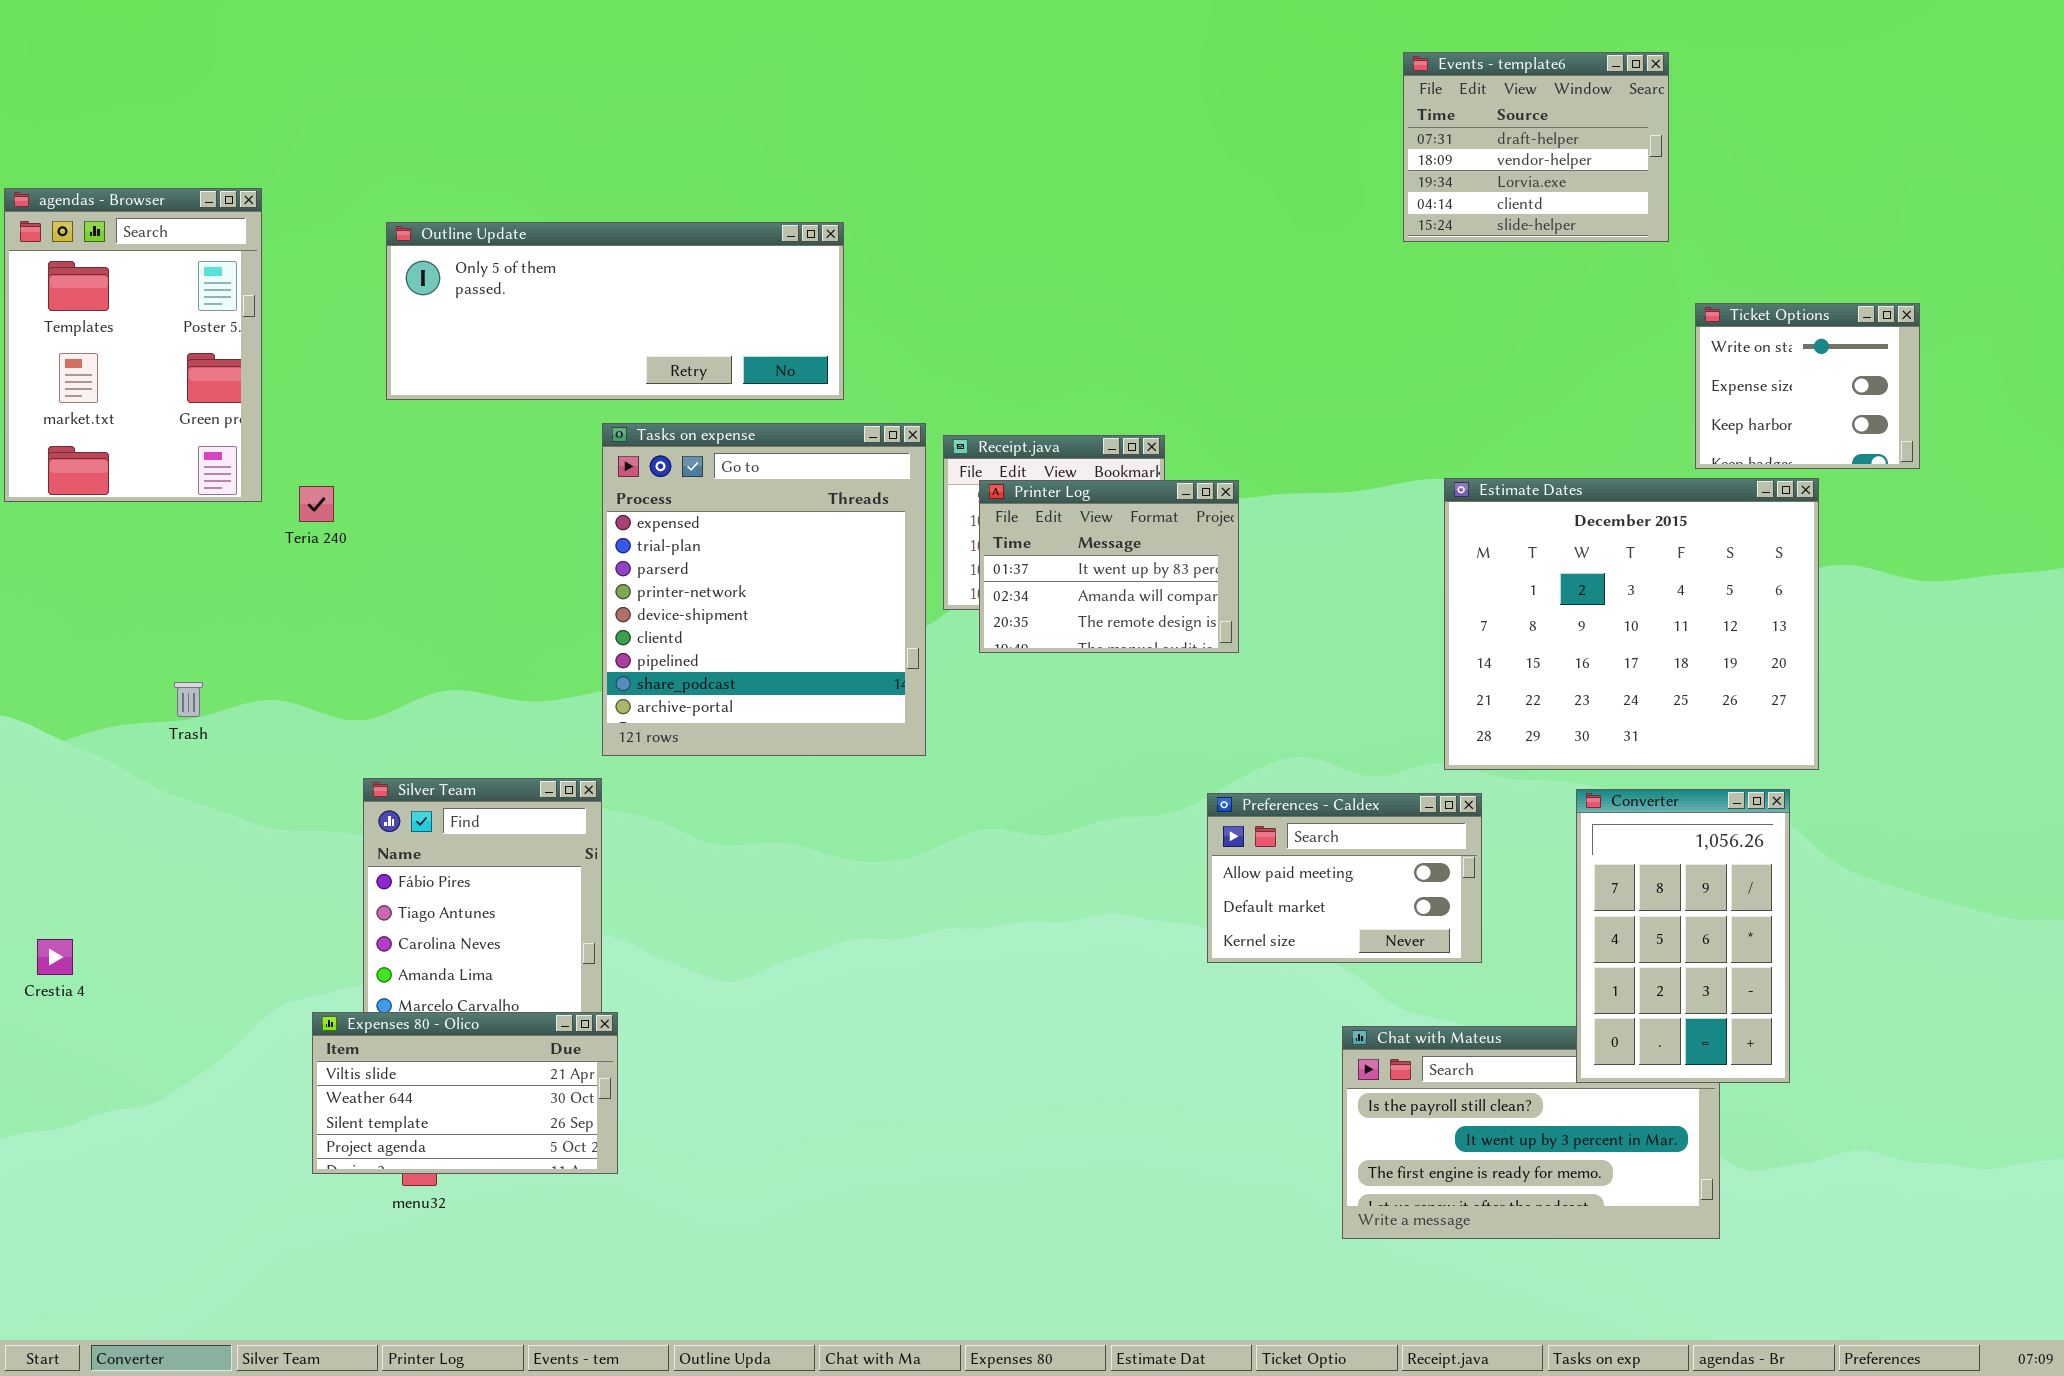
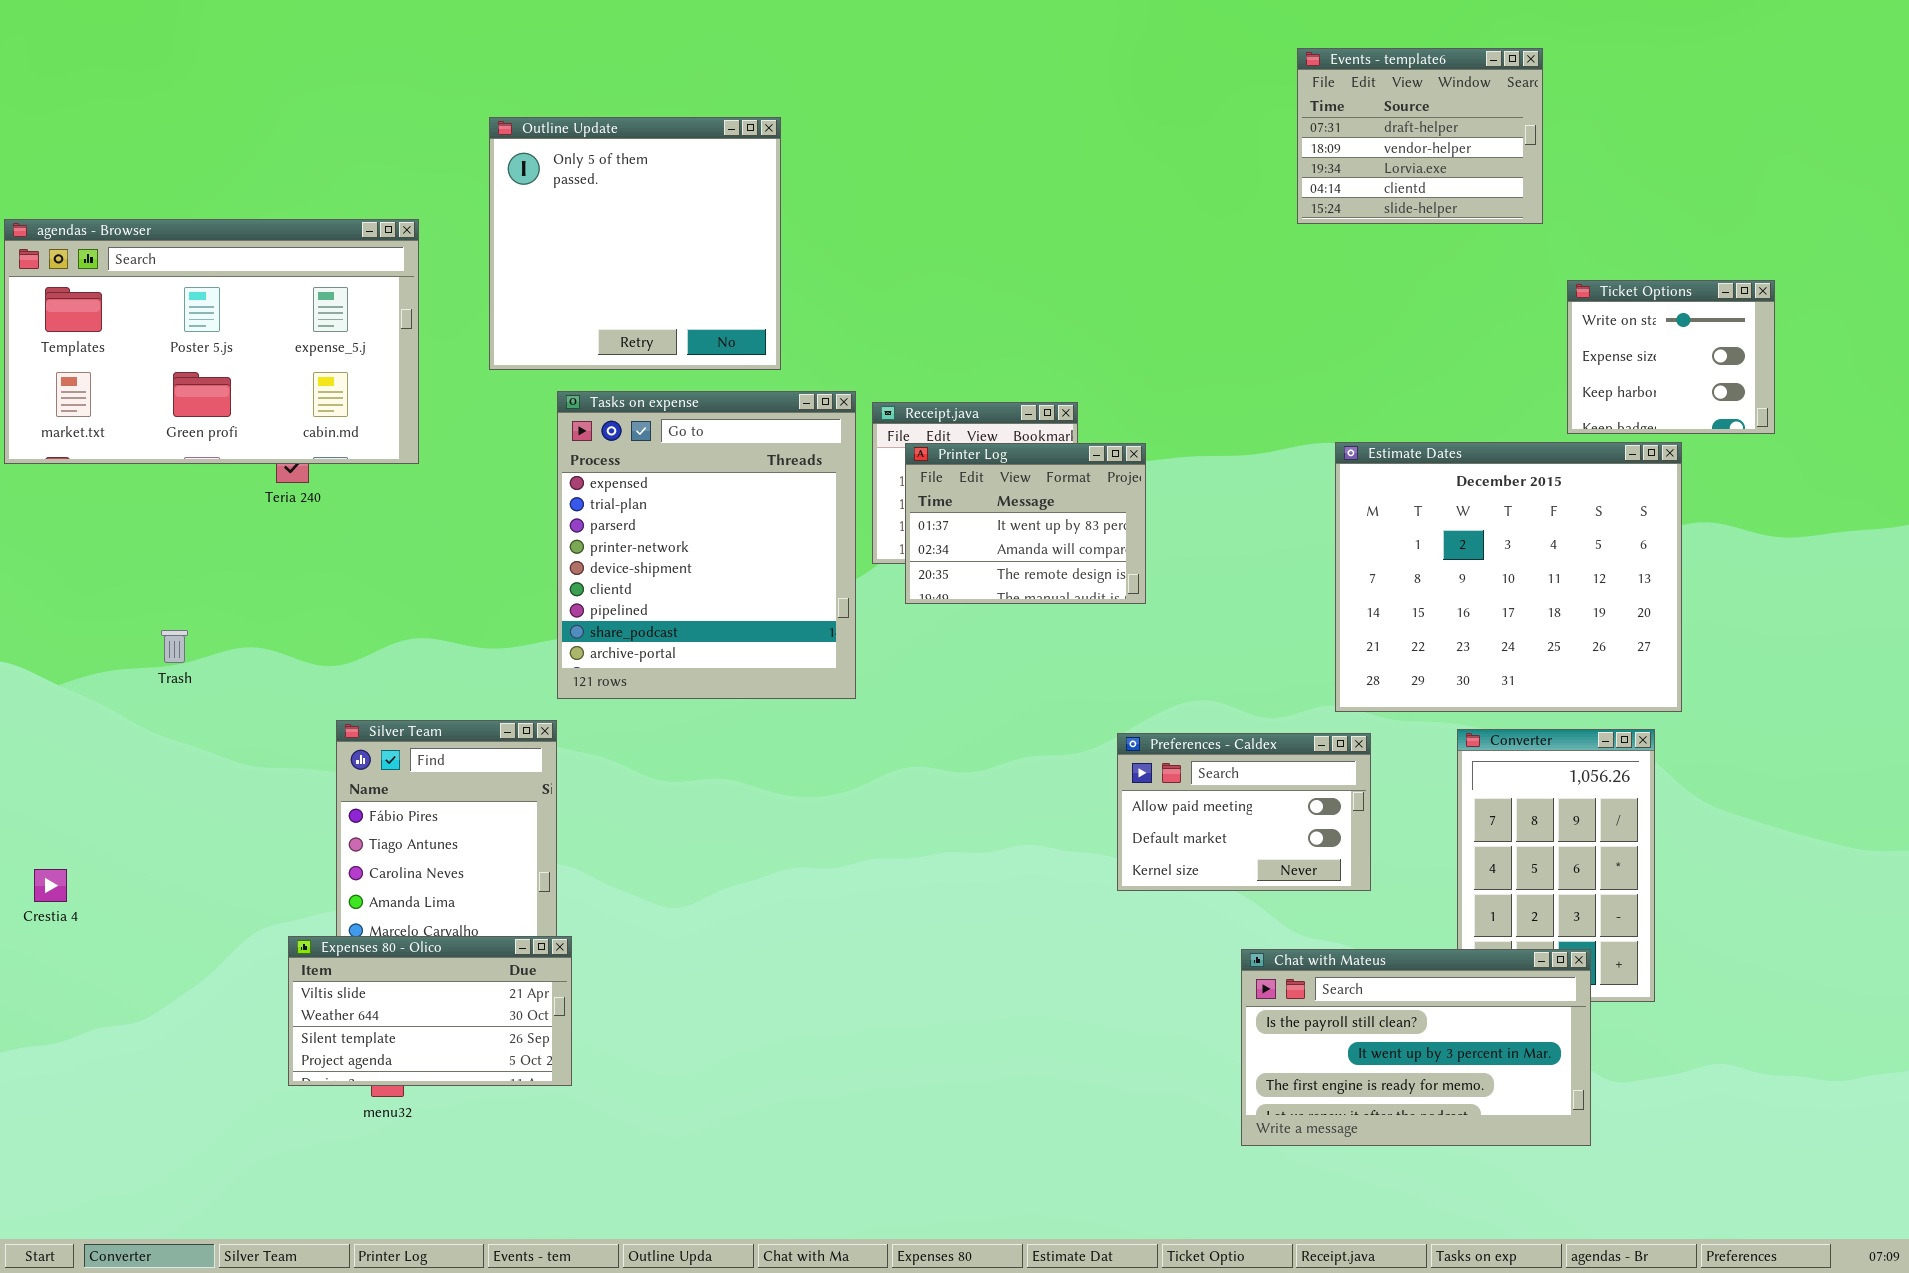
agendas - Browser: [4,188,262,502] -> [4,219,419,464], resized
Outline Update: [386,222,844,400] -> [489,117,781,370], resized
Chat with Mateus: [1342,1026,1720,1239] -> [1241,949,1591,1146], raised

